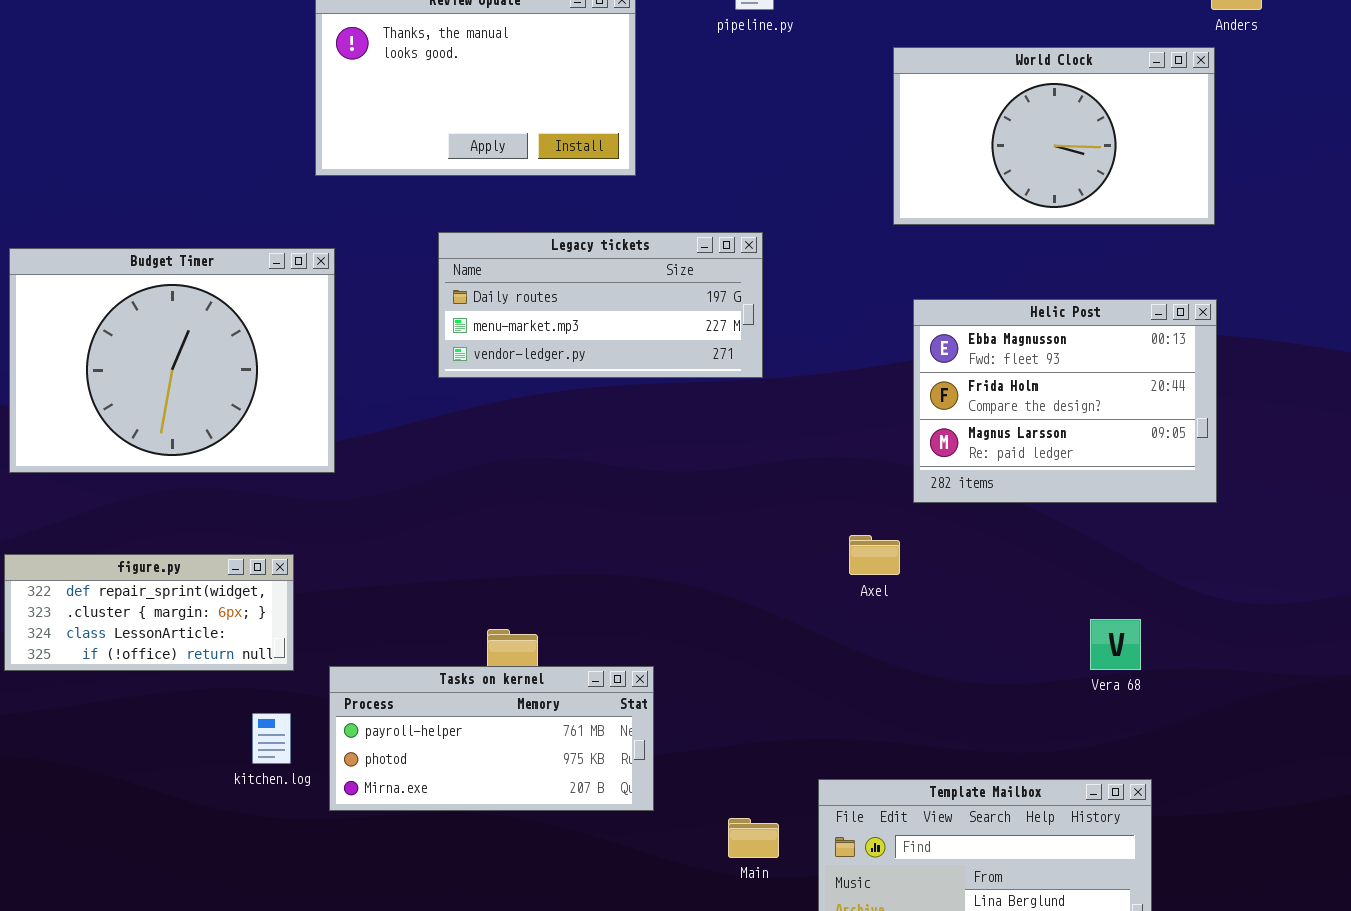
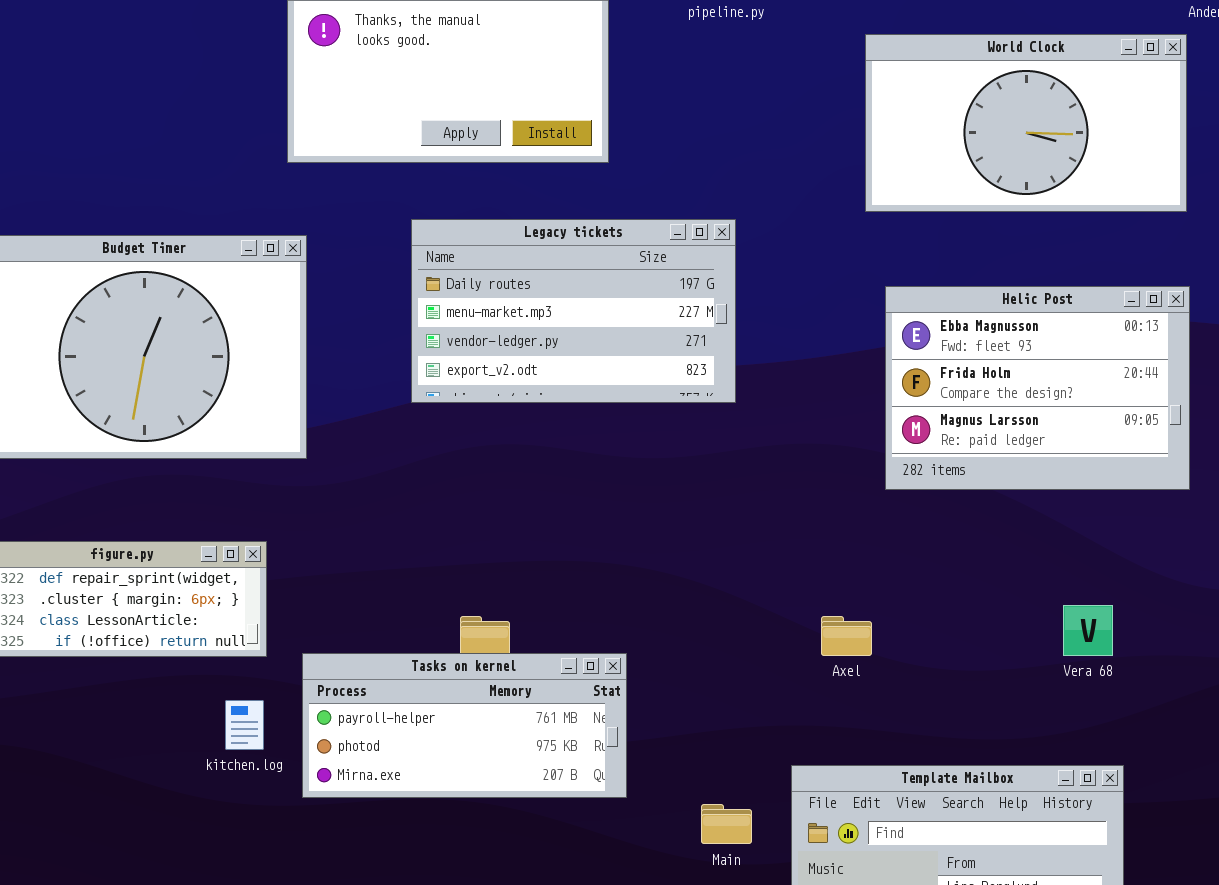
Legacy tickets: [438,232,763,378] -> [411,219,736,403], resized
Axel: [849,535,900,575] -> [821,616,872,656], moved

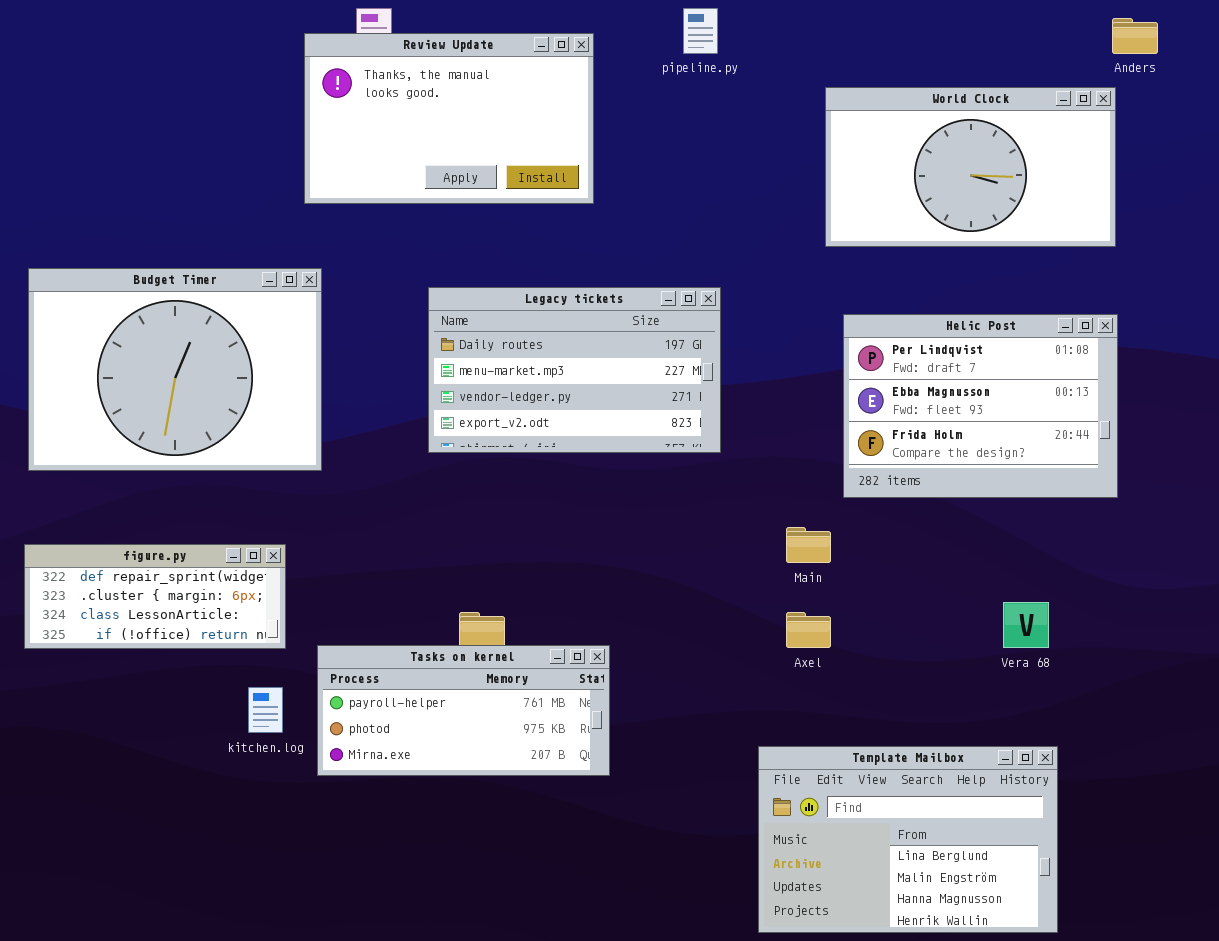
Legacy tickets: [411,219,736,403] -> [428,287,721,453], moved
Helic Post: [885,286,1190,490] -> [843,314,1118,498], scrolled up 1 row
Main: [701,804,752,844] -> [786,527,831,563], moved

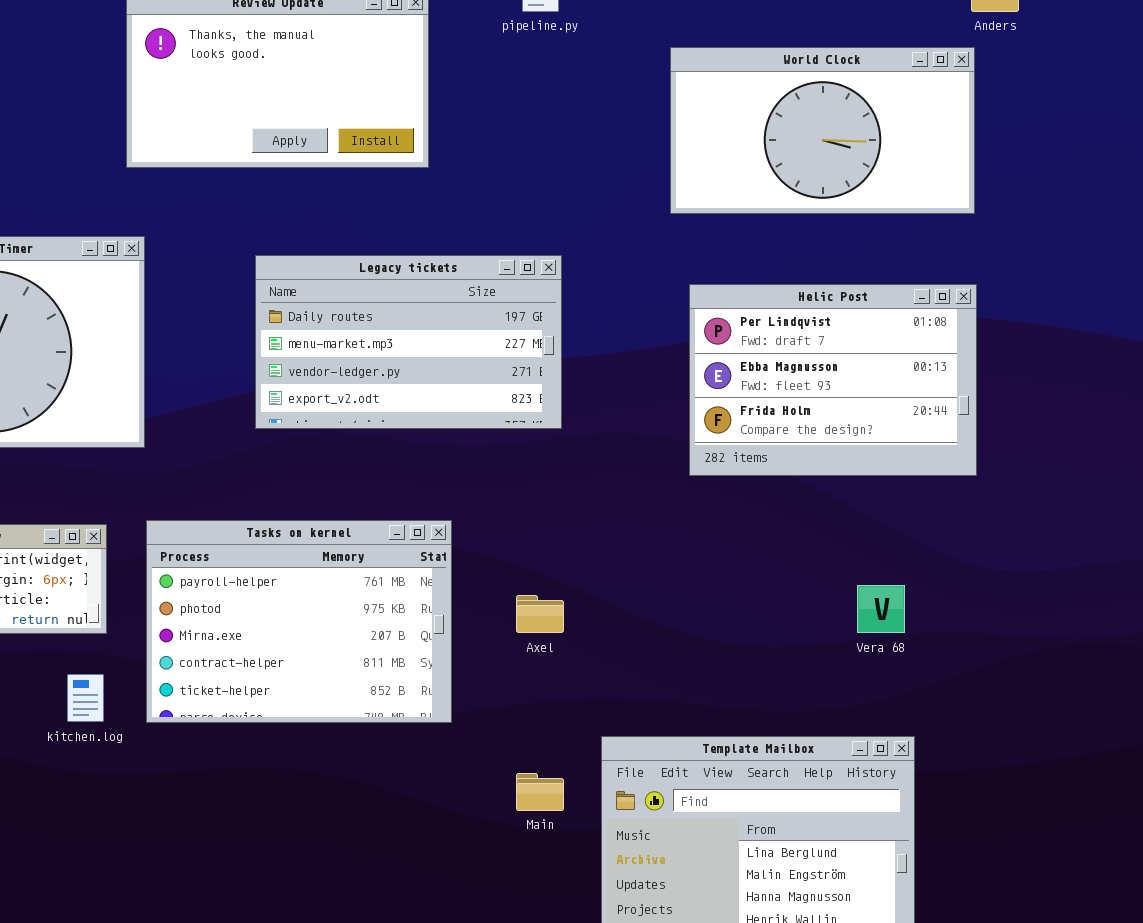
Main: [786,527,831,563] -> [516,773,564,811], moved
Axel: [786,612,831,648] -> [516,595,564,633], moved
Tasks on kernel: [317,645,610,776] -> [146,520,452,723], moved, resized

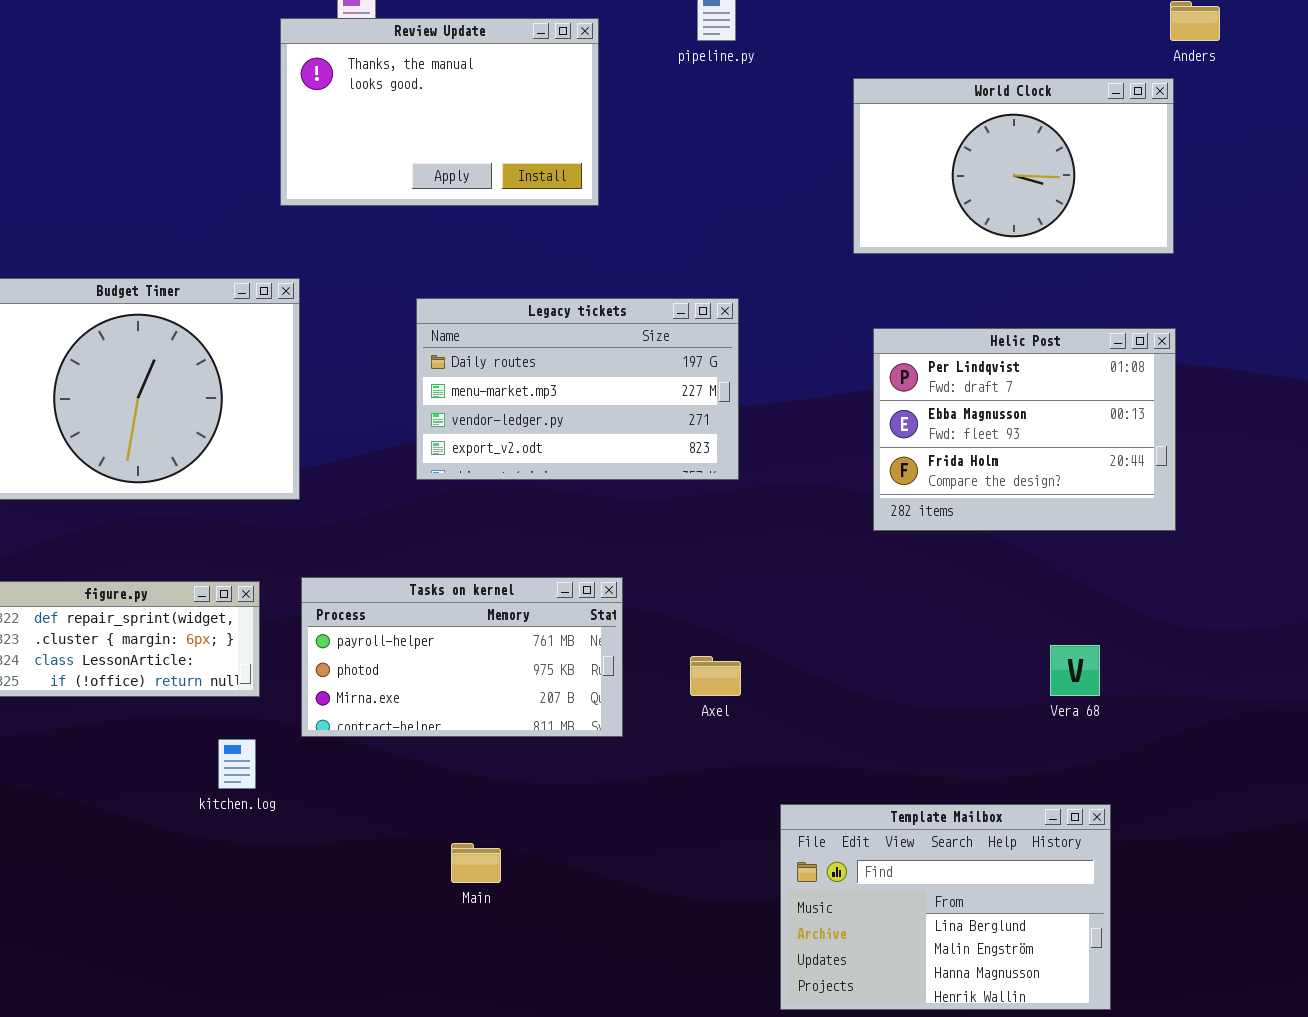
Tasks on kernel: [146,520,452,723] -> [301,577,623,737], resized
Main: [516,773,564,811] -> [451,843,501,883], moved

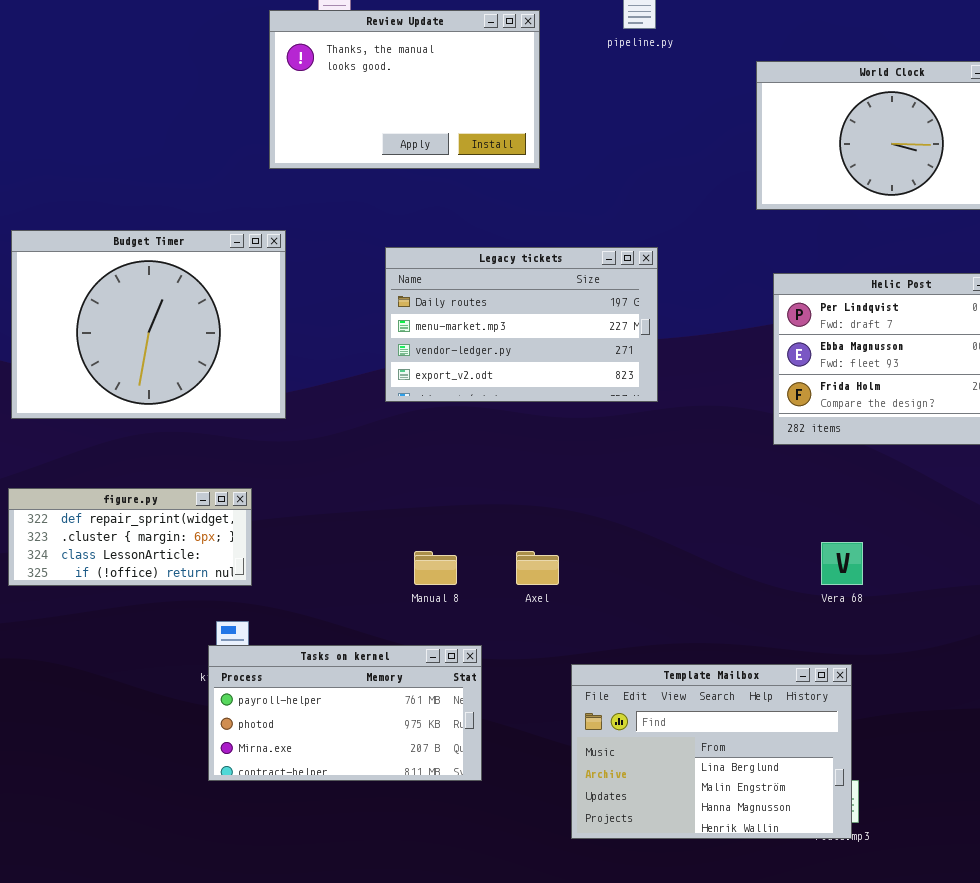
Tasks on kernel: [301,577,623,737] -> [208,645,482,781], moved
Vera 68: [1050,645,1100,696] -> [821,542,863,585], moved
Axel: [690,656,741,696] -> [516,551,559,585], moved
Template Mailbox: [780,804,1111,1010] -> [571,664,852,839], moved

